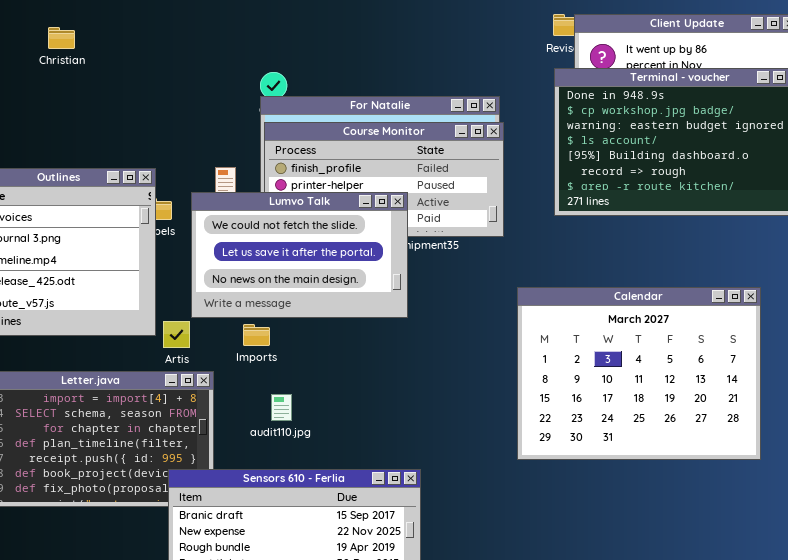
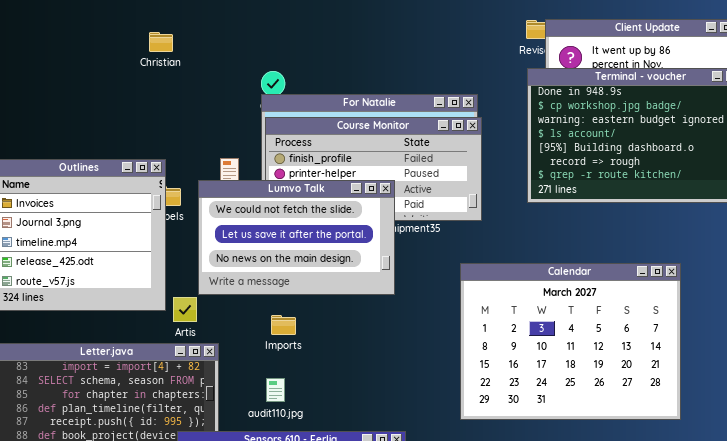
Christian: [48,27,75,49] -> [149,32,173,52], moved
Calendar: [517,287,761,460] -> [460,263,681,420], moved
Imports: [243,324,270,346] -> [271,315,296,335], moved
audit110.jpg: [271,394,292,421] -> [266,378,285,402], moved

